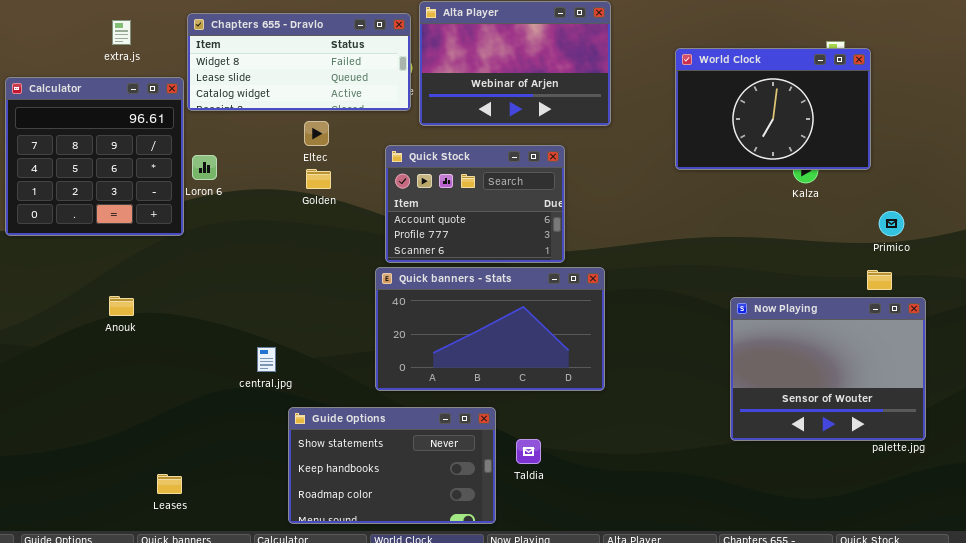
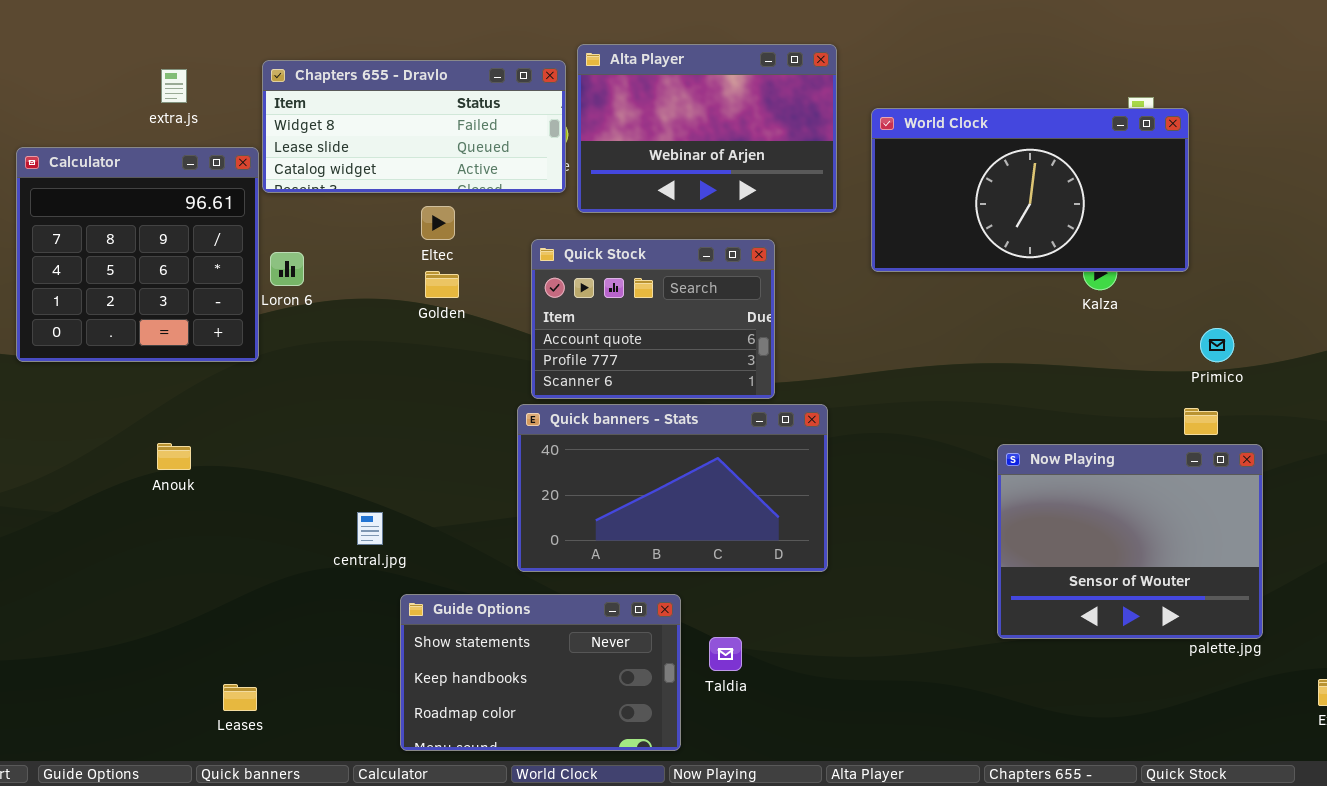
World Clock: [675,48,871,170] -> [871,108,1189,272], resized

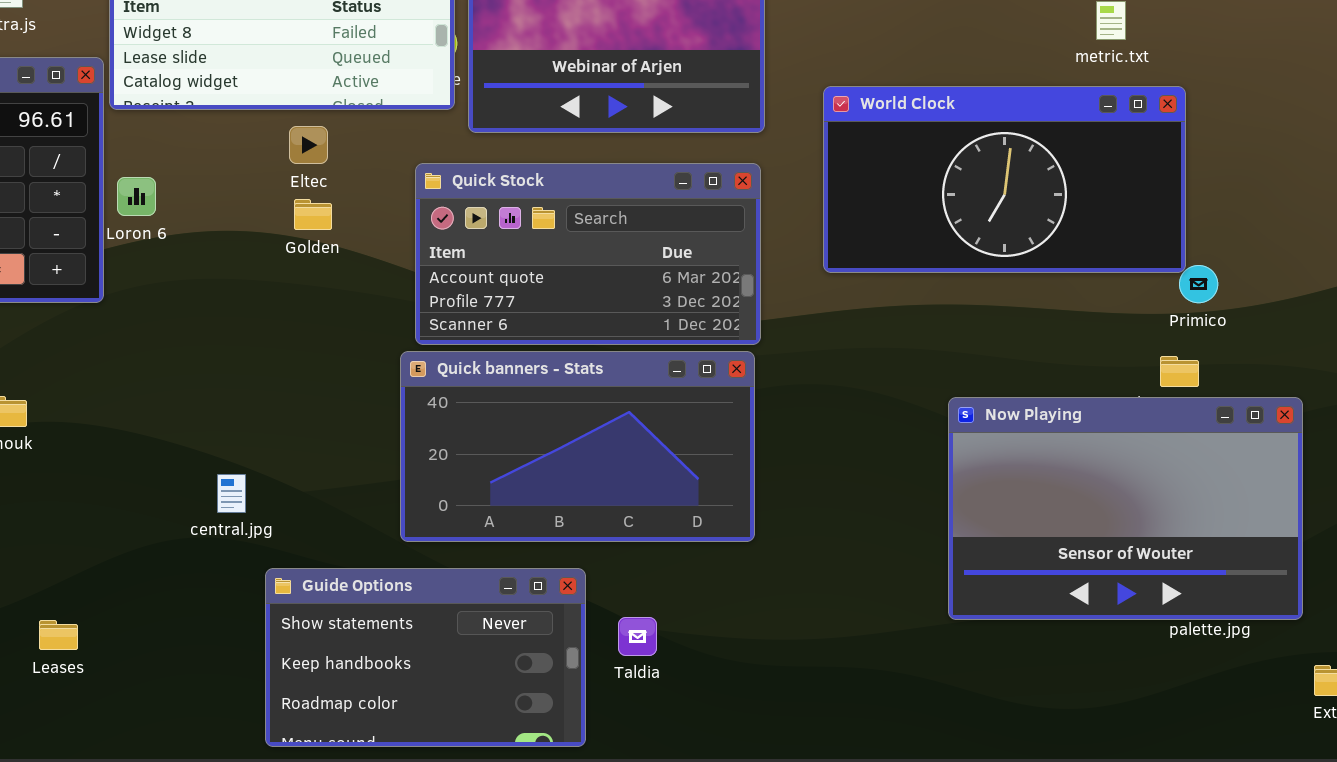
World Clock: [871,108,1189,272] -> [823,86,1186,273], moved
Quick Stock: [531,239,775,399] -> [415,163,761,345], resized
Now Playing: [997,444,1263,639] -> [948,397,1303,620], resized
Leases: [223,684,257,711] -> [39,620,78,650], moved

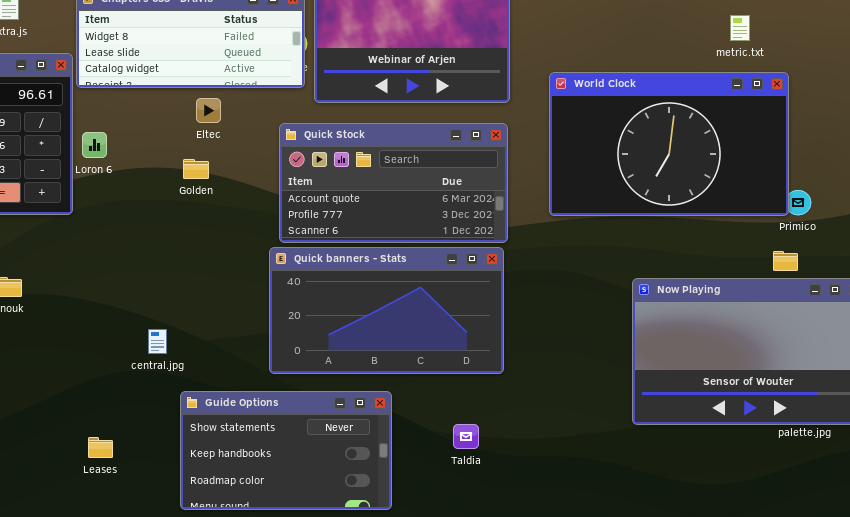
World Clock: [823,86,1186,273] -> [549,72,789,216], resized
Golden: [294,199,332,230] -> [183,159,209,179], moved
Taldia: [618,617,657,656] -> [453,424,479,449], moved
Leases: [39,620,78,650] -> [88,437,113,458], moved

